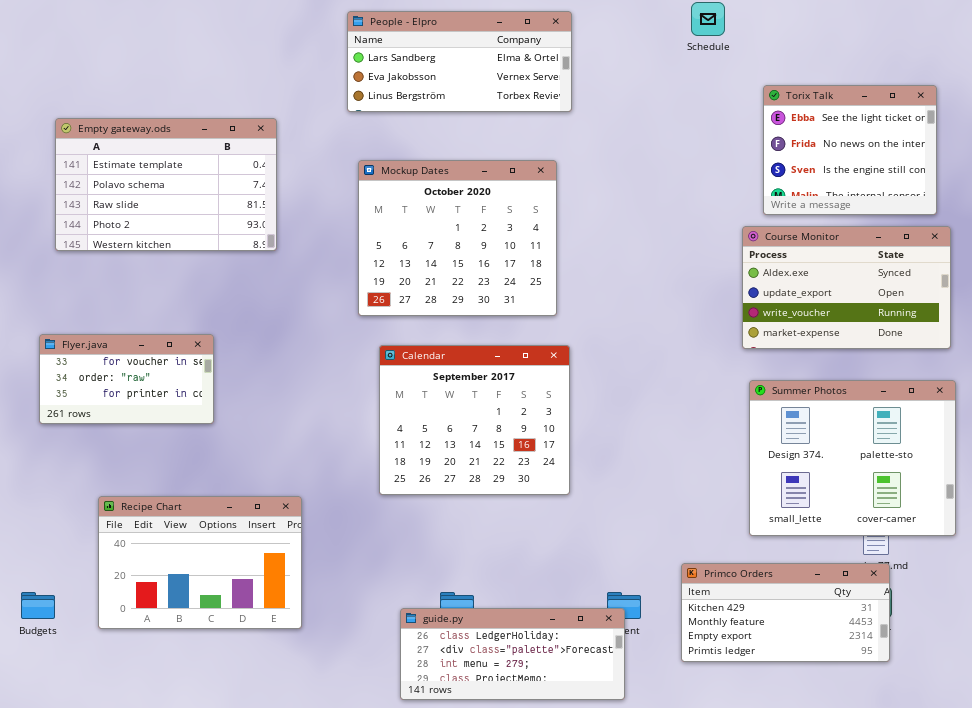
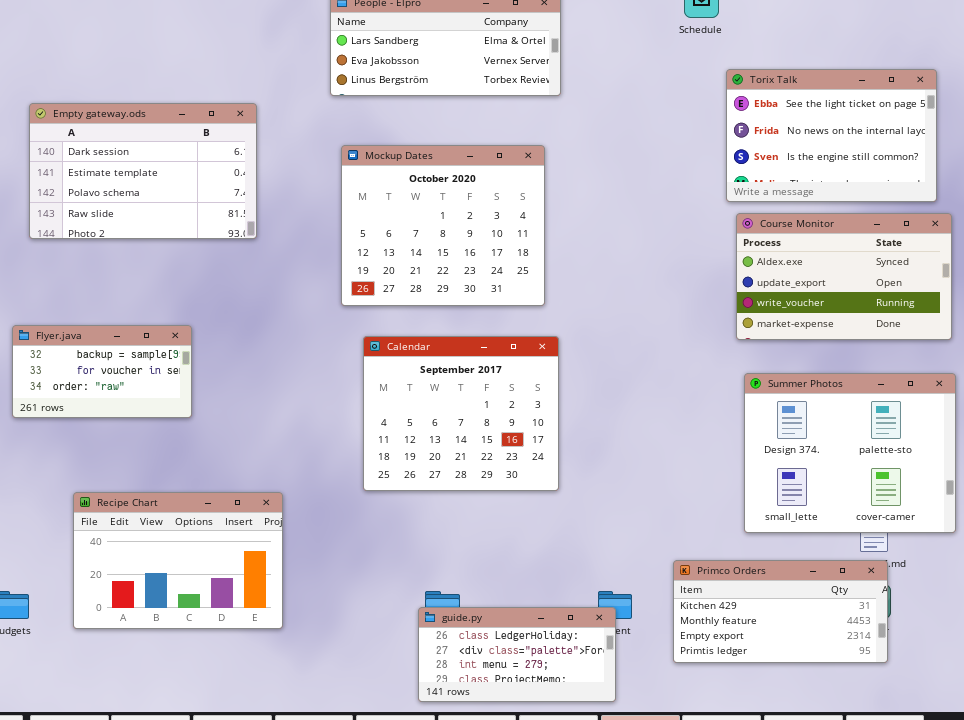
Torix Talk: [763,85,937,215] -> [726,69,937,202], resized
Empty gateway.ods: [55,118,277,251] -> [29,103,257,239], scrolled up 1 row
Flyer.java: [39,334,214,424] -> [12,325,192,418], scrolled up 1 row
guide.py: [400,608,625,700] -> [418,607,616,702], resized

